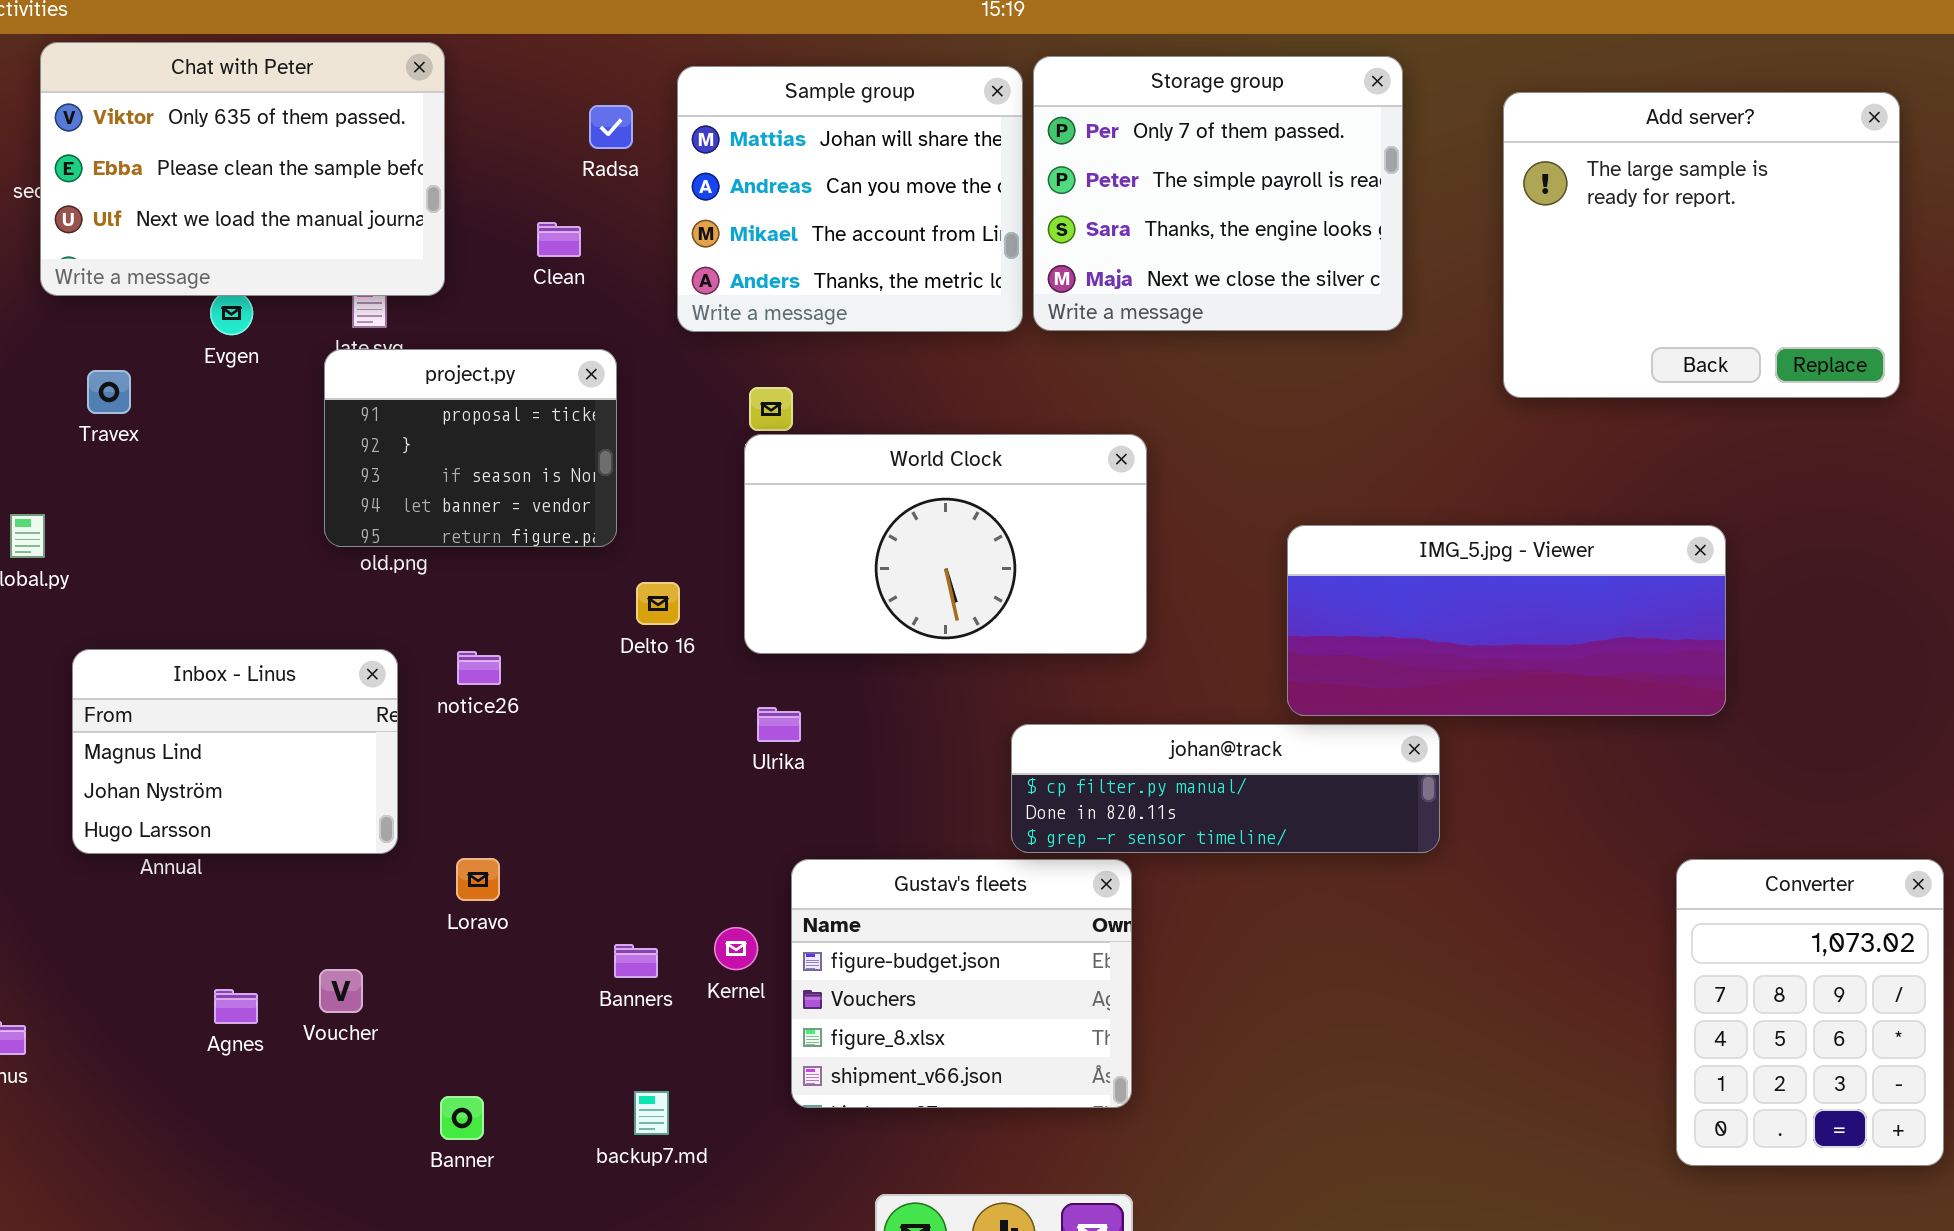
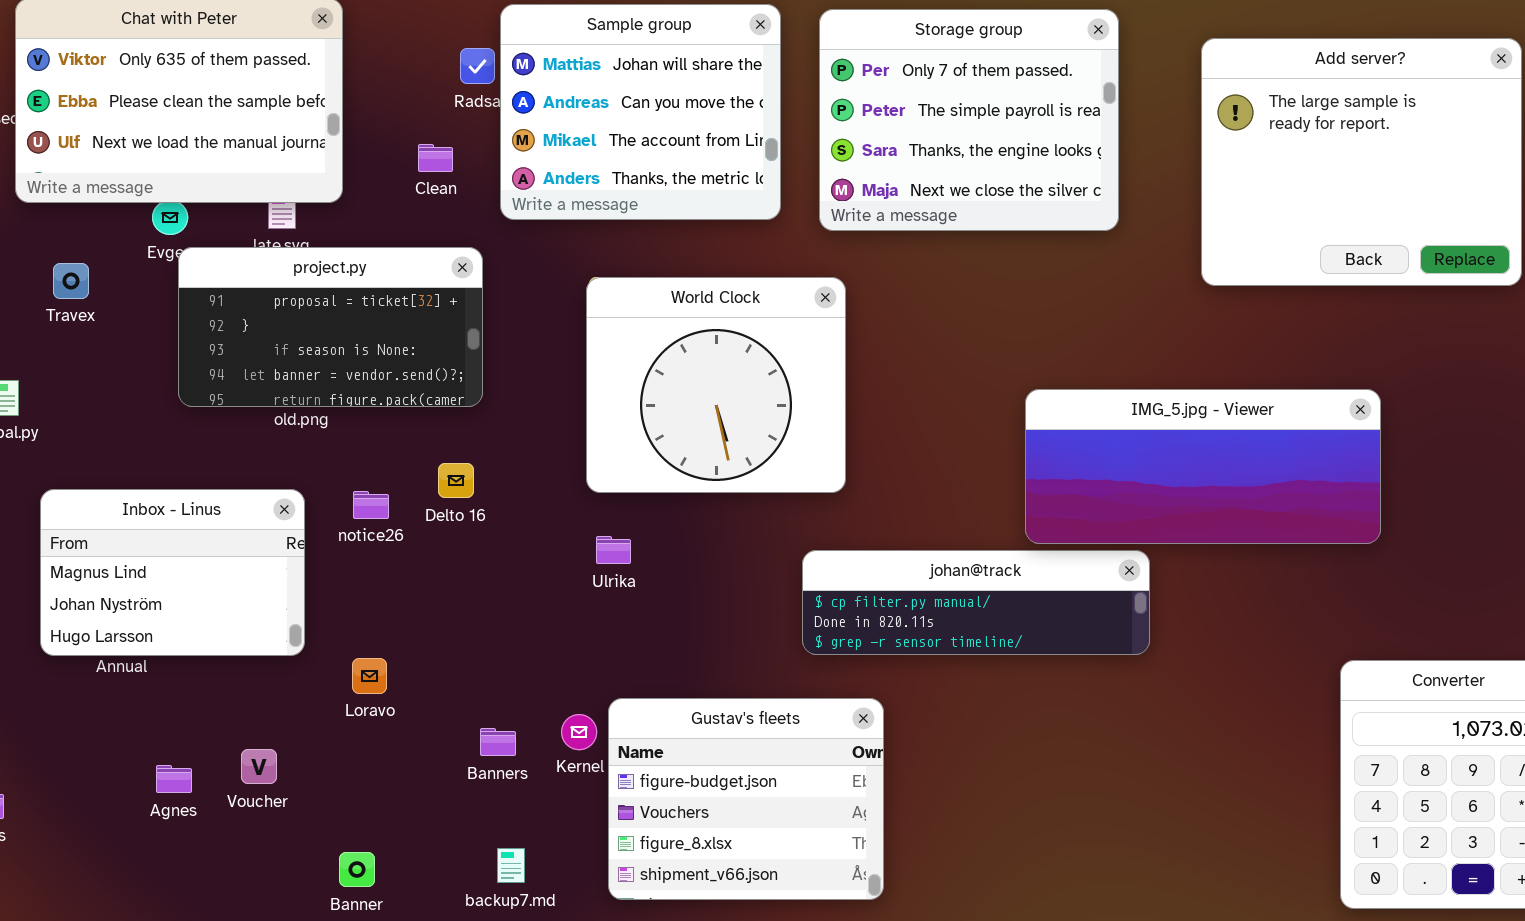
Sample group: [677,66,1023,332] -> [500,4,781,220], moved
project.py: [324,349,617,547] -> [178,247,483,407], resized
World Clock: [744,434,1147,654] -> [586,277,846,493], resized
Delto 16: [636,582,680,625] -> [438,463,474,498], moved
Gustav's fleets: [791,859,1132,1108] -> [608,698,884,900], moved

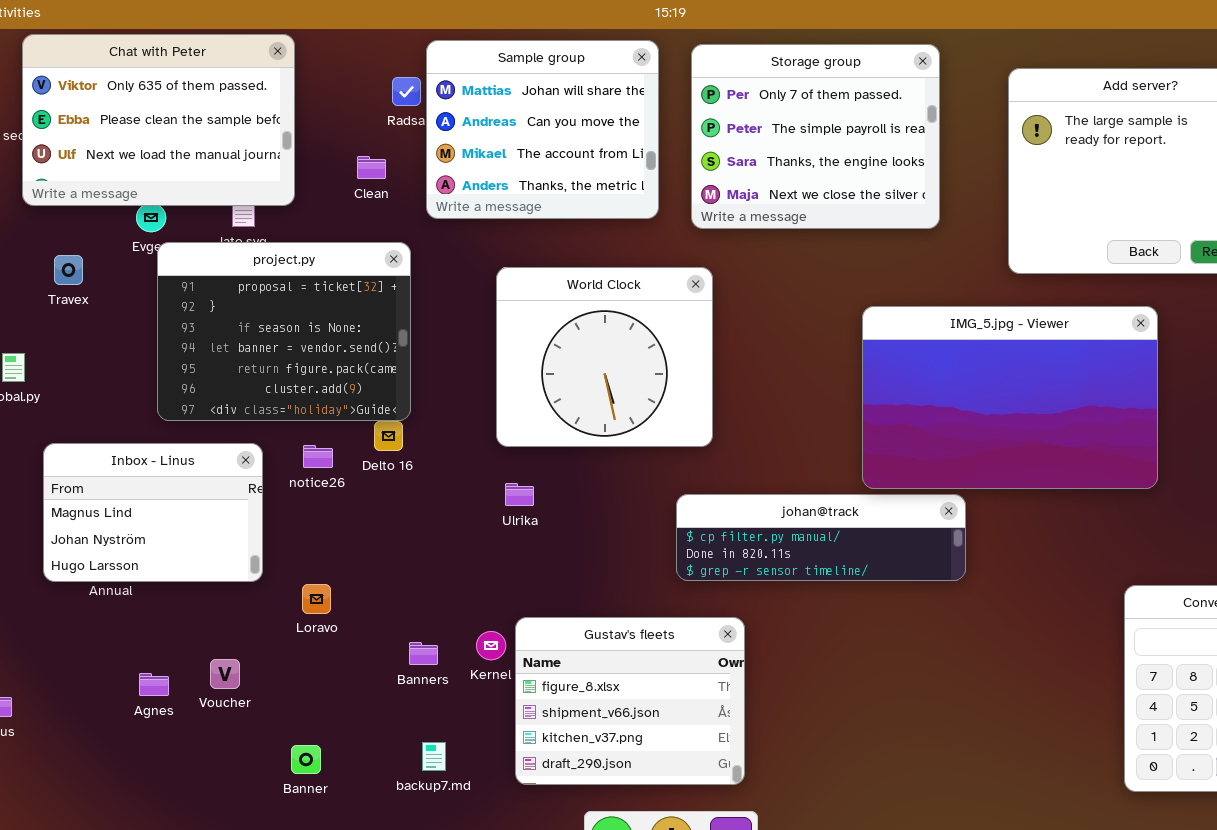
project.py: [178,247,483,407] -> [157,242,411,421], resized
IMG_5.jpg - Viewer: [1025,389,1381,544] -> [862,306,1158,489], resized
Gustav's fleets: [608,698,884,900] -> [515,617,745,785], scrolled down 2 rows

